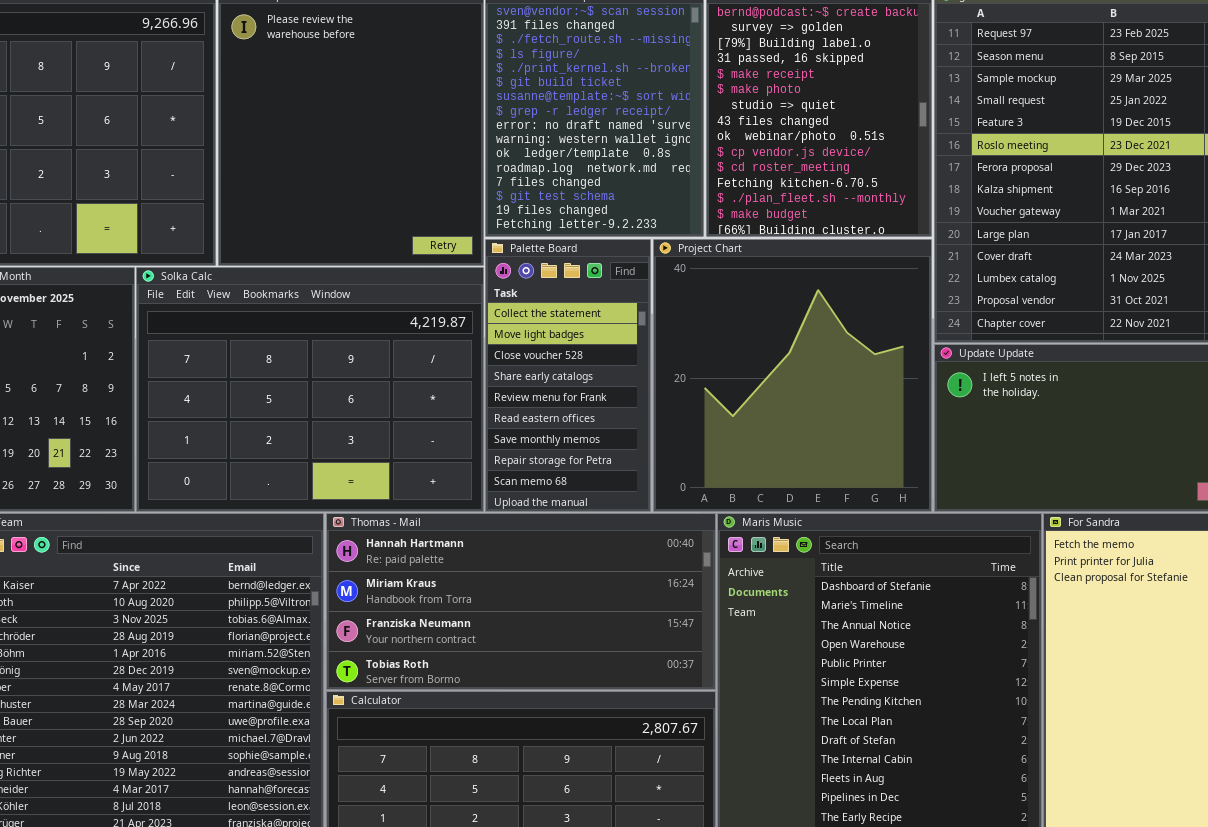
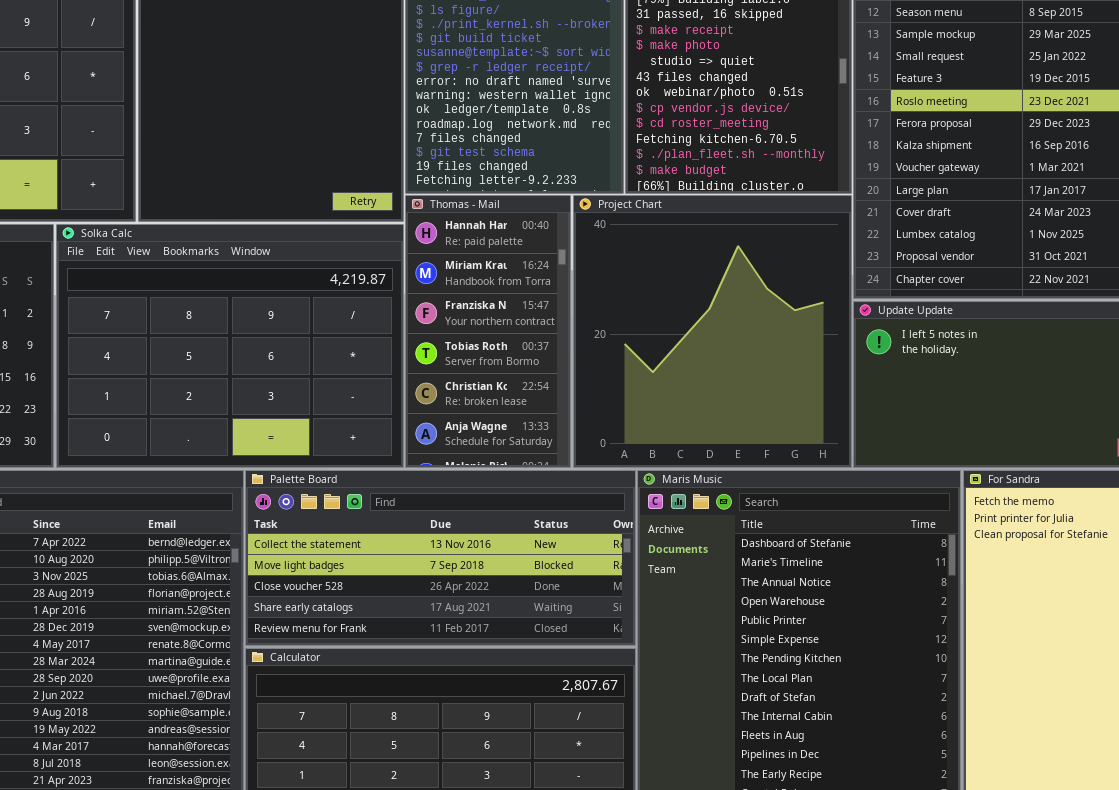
Palette Board: [485,239,651,512] -> [245,470,636,646], moved, resized
Thomas - Mail: [326,513,716,690] -> [405,195,571,468], moved, resized

